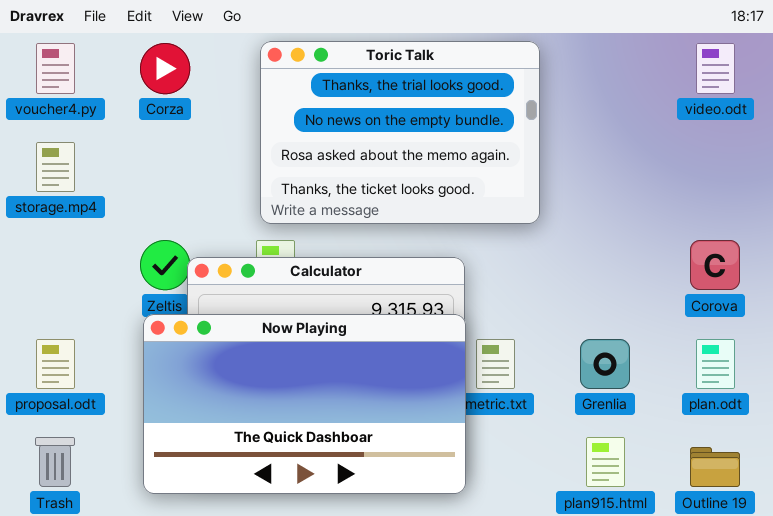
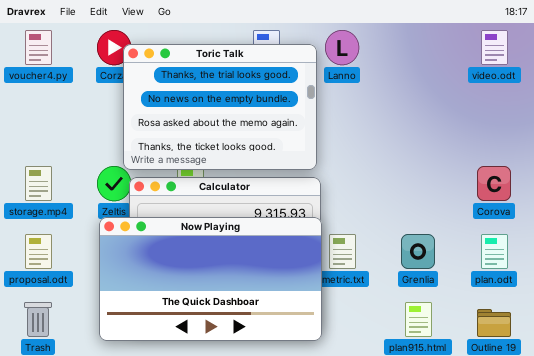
Toric Talk: [260,41,540,224] -> [123,44,317,170], moved
storage.mp4: [36,142,75,192] -> [25,166,52,201], moved

